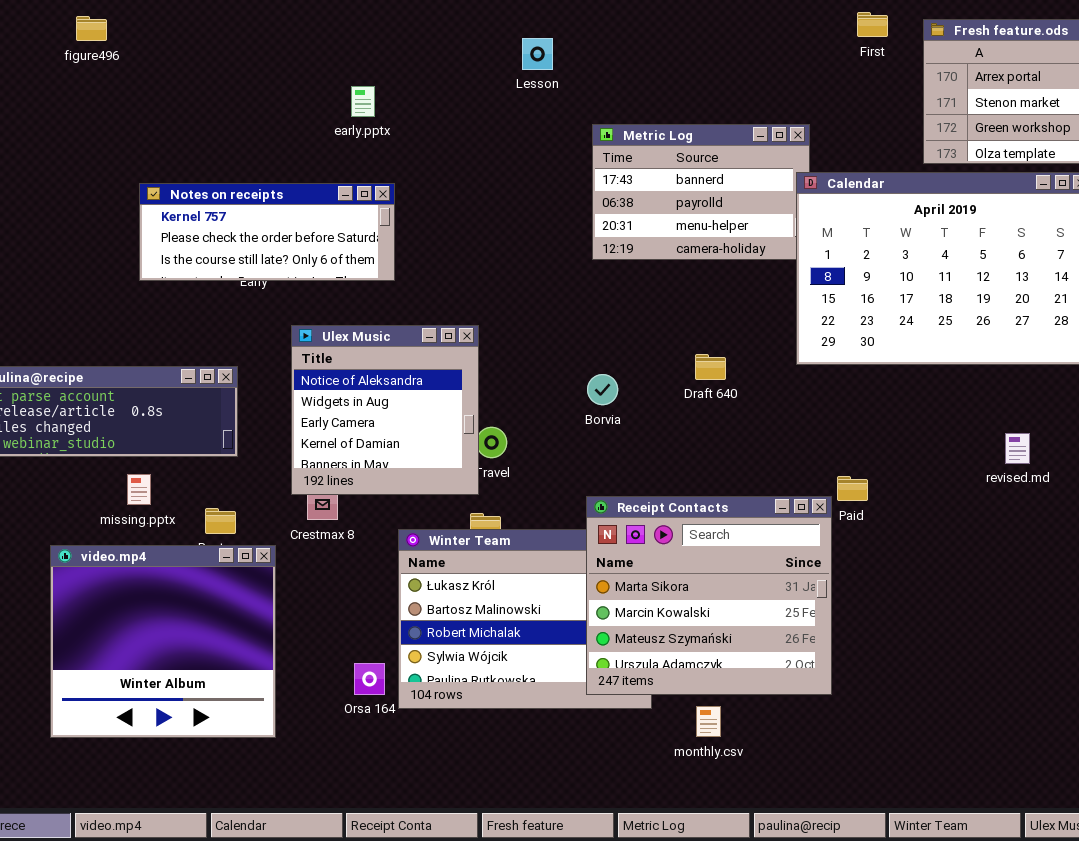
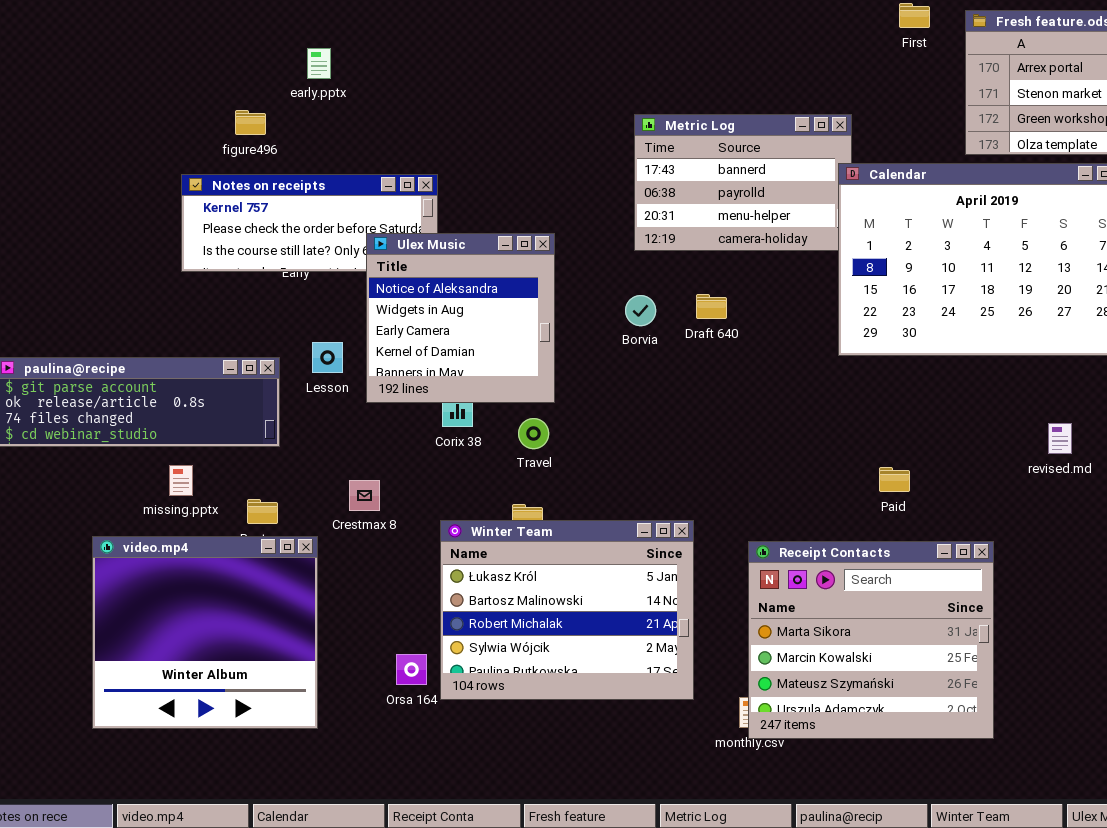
figure496: [76,16,107,41] -> [235,110,266,135], moved
Lesson: [522,38,553,70] -> [312,342,343,373], moved
early.pptx: [351,86,375,117] -> [307,48,331,79], moved
Ulex Music: [291,325,479,495] -> [366,233,555,403], moved
Draft 640: [695,354,726,380] -> [696,294,727,319], moved
Borvia: [587,374,618,405] -> [625,295,656,326], moved
Receipt Contacts: [586,496,832,695] -> [748,541,994,739], moved

